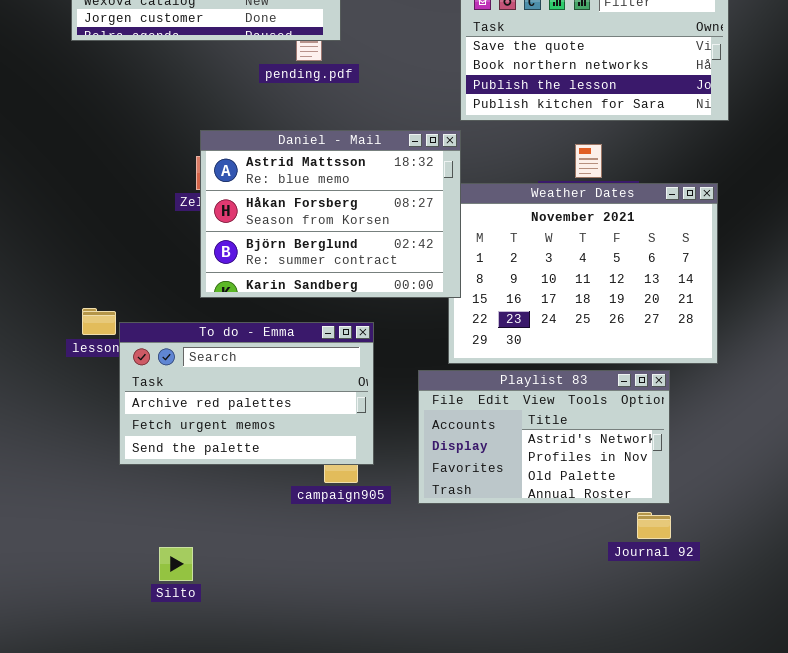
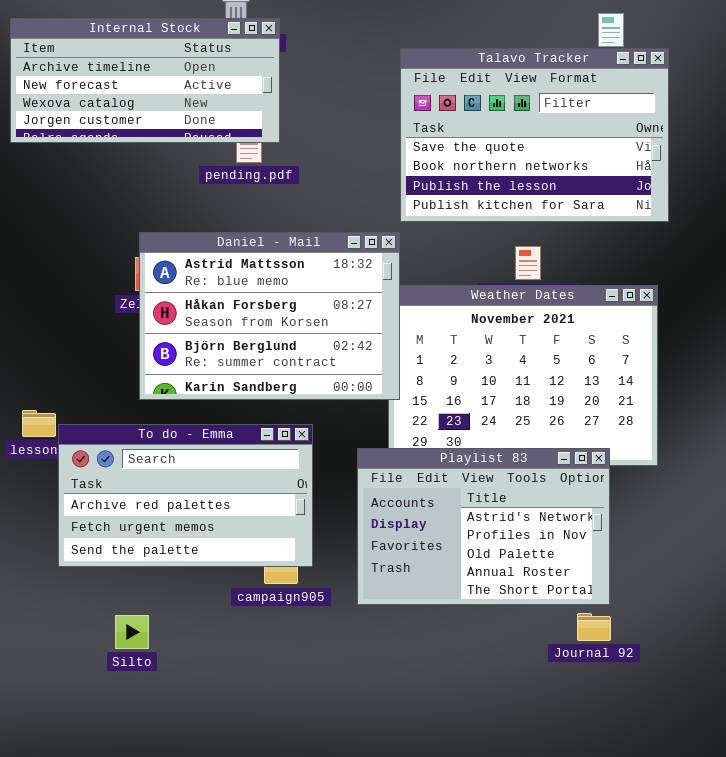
Playlist 83: [418,370,670,504] -> [357,448,610,605], resized
Silto: [159,547,193,581] -> [115,615,149,649], moved

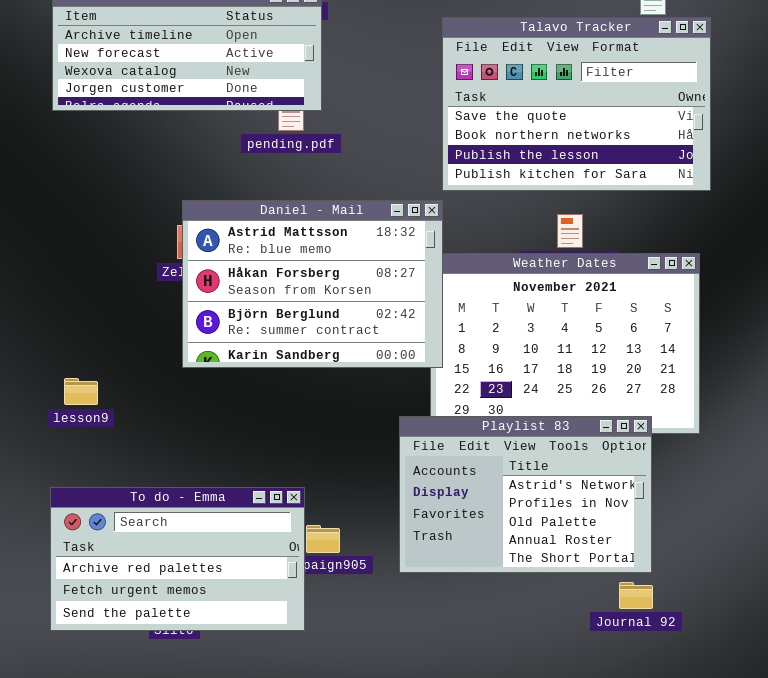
To do - Emma: [58,424,313,567] -> [50,487,305,631], moved

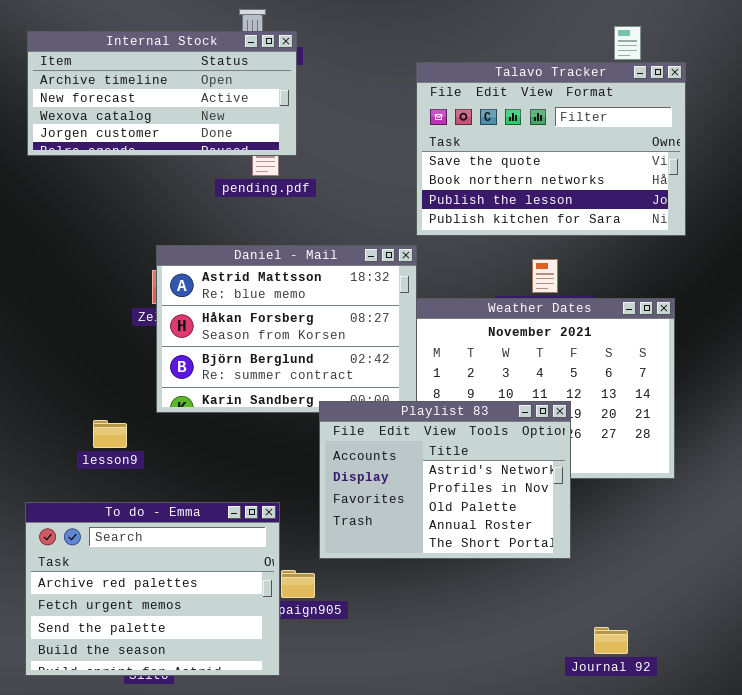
lesson9: [64,378,98,405] -> [93,420,127,448], moved
Playlist 83: [399,416,652,573] -> [319,401,571,559], moved
To do - Emma: [50,487,305,631] -> [25,502,280,676], resized

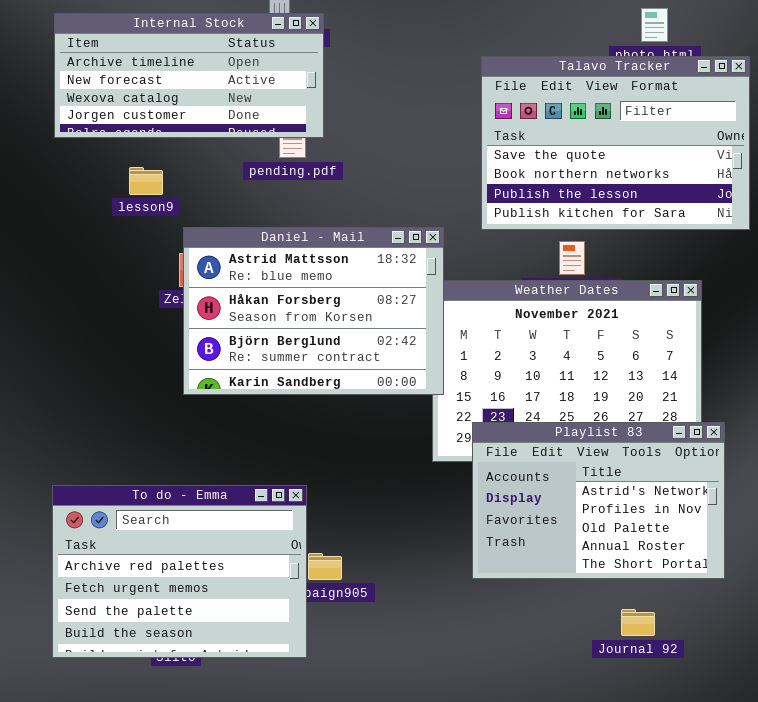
Talavo Tracker: [416,62,686,236] -> [481,56,750,230], moved
Playlist 83: [319,401,571,559] -> [472,422,725,579], moved
lesson9: [93,420,127,448] -> [129,167,163,195], moved

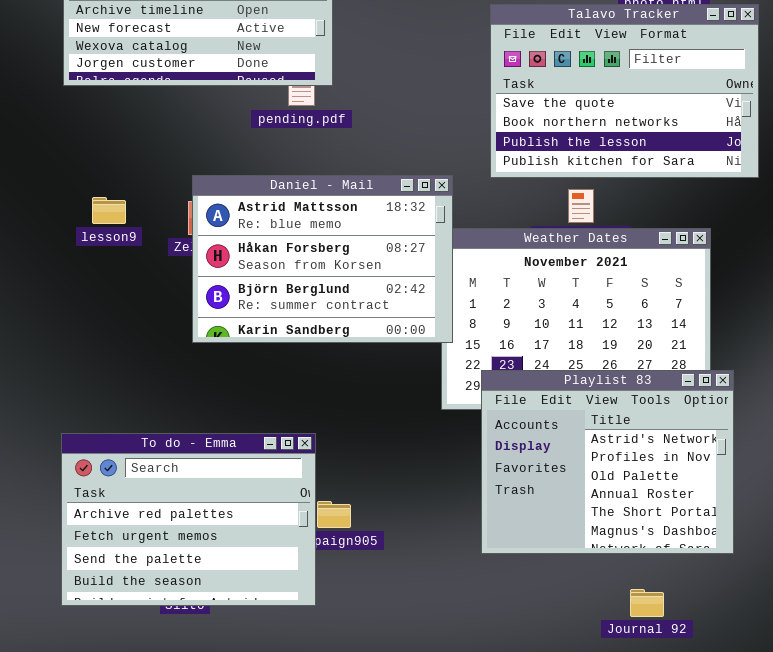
lesson9: [129,167,163,195] -> [92,197,126,224], moved
Playlist 83: [472,422,725,579] -> [481,370,734,554], resized
Journal 92: [621,609,655,636] -> [630,589,664,617], moved

